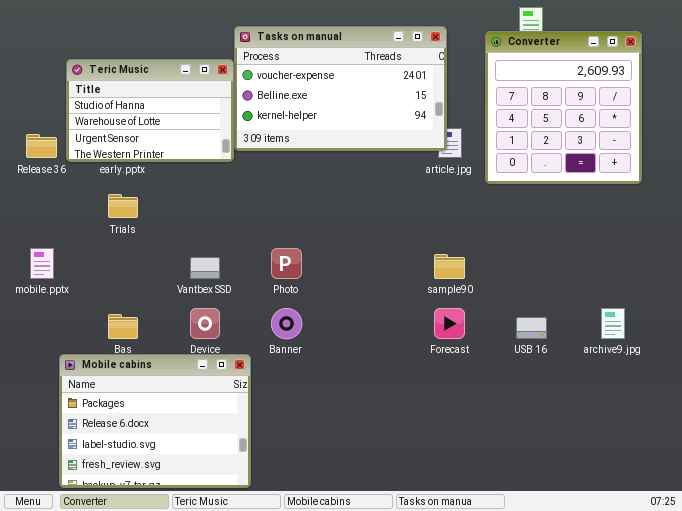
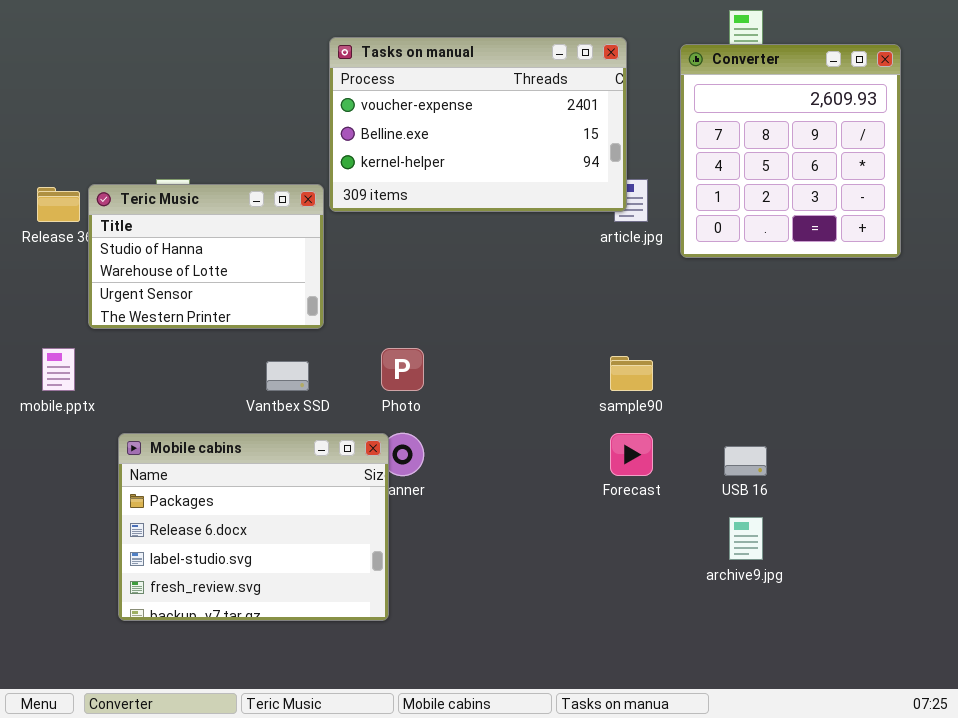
Teric Music: [66,59,234,162] -> [88,184,324,329], moved
archive9.jpg: [601,308,625,339] -> [729,517,763,560], moved
Mobile cabins: [59,354,251,488] -> [118,433,389,621], moved

